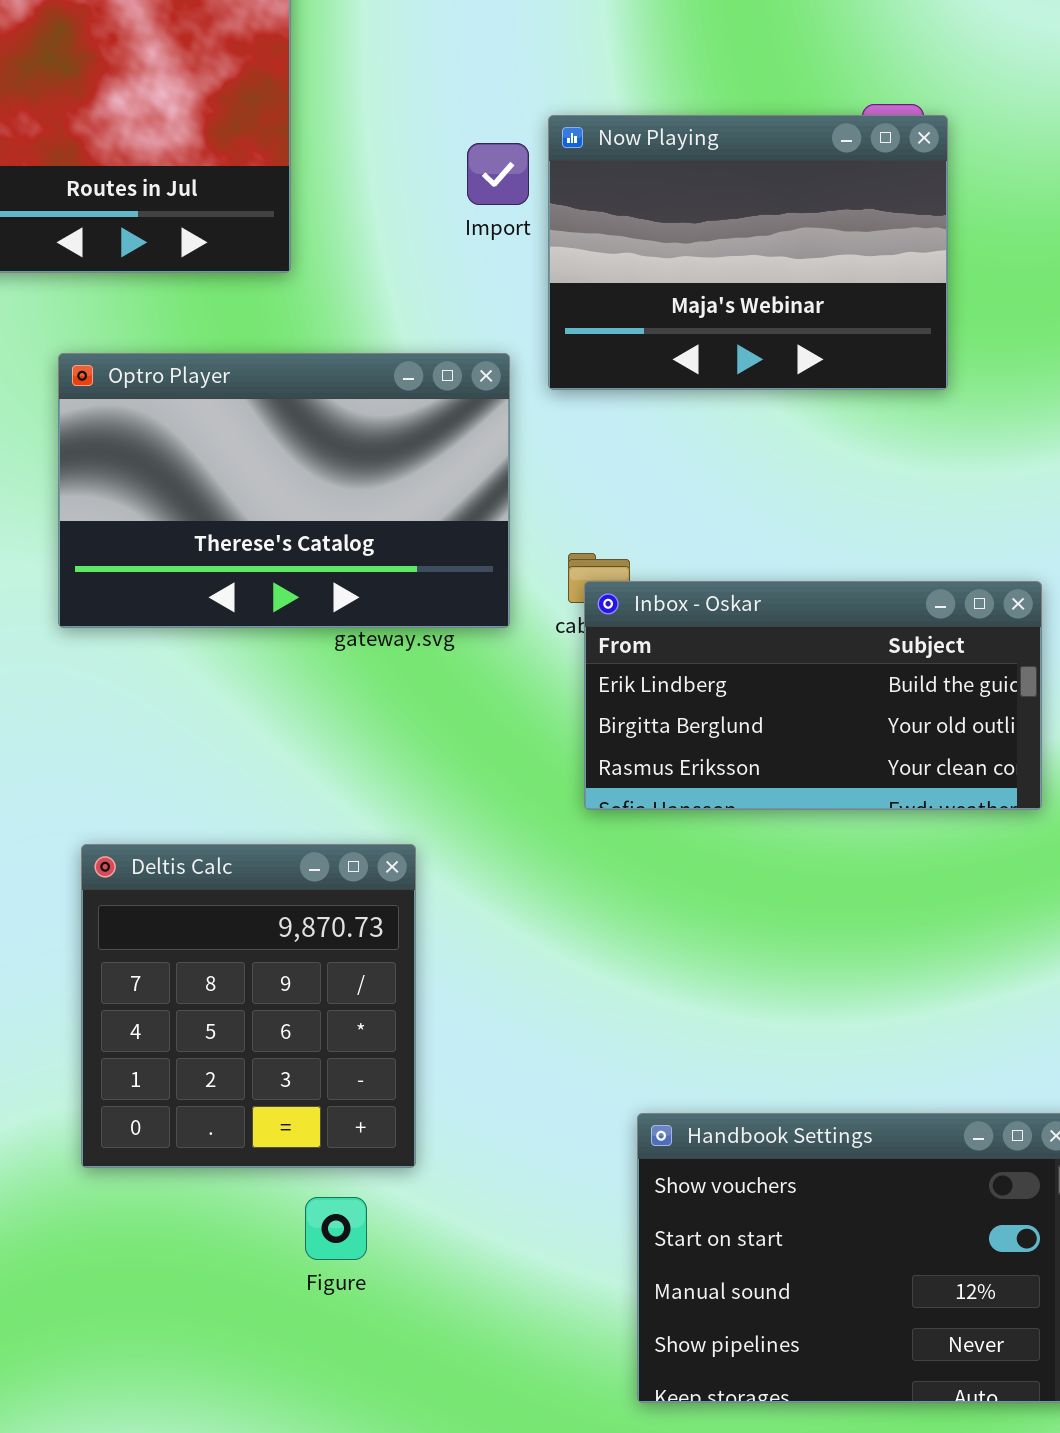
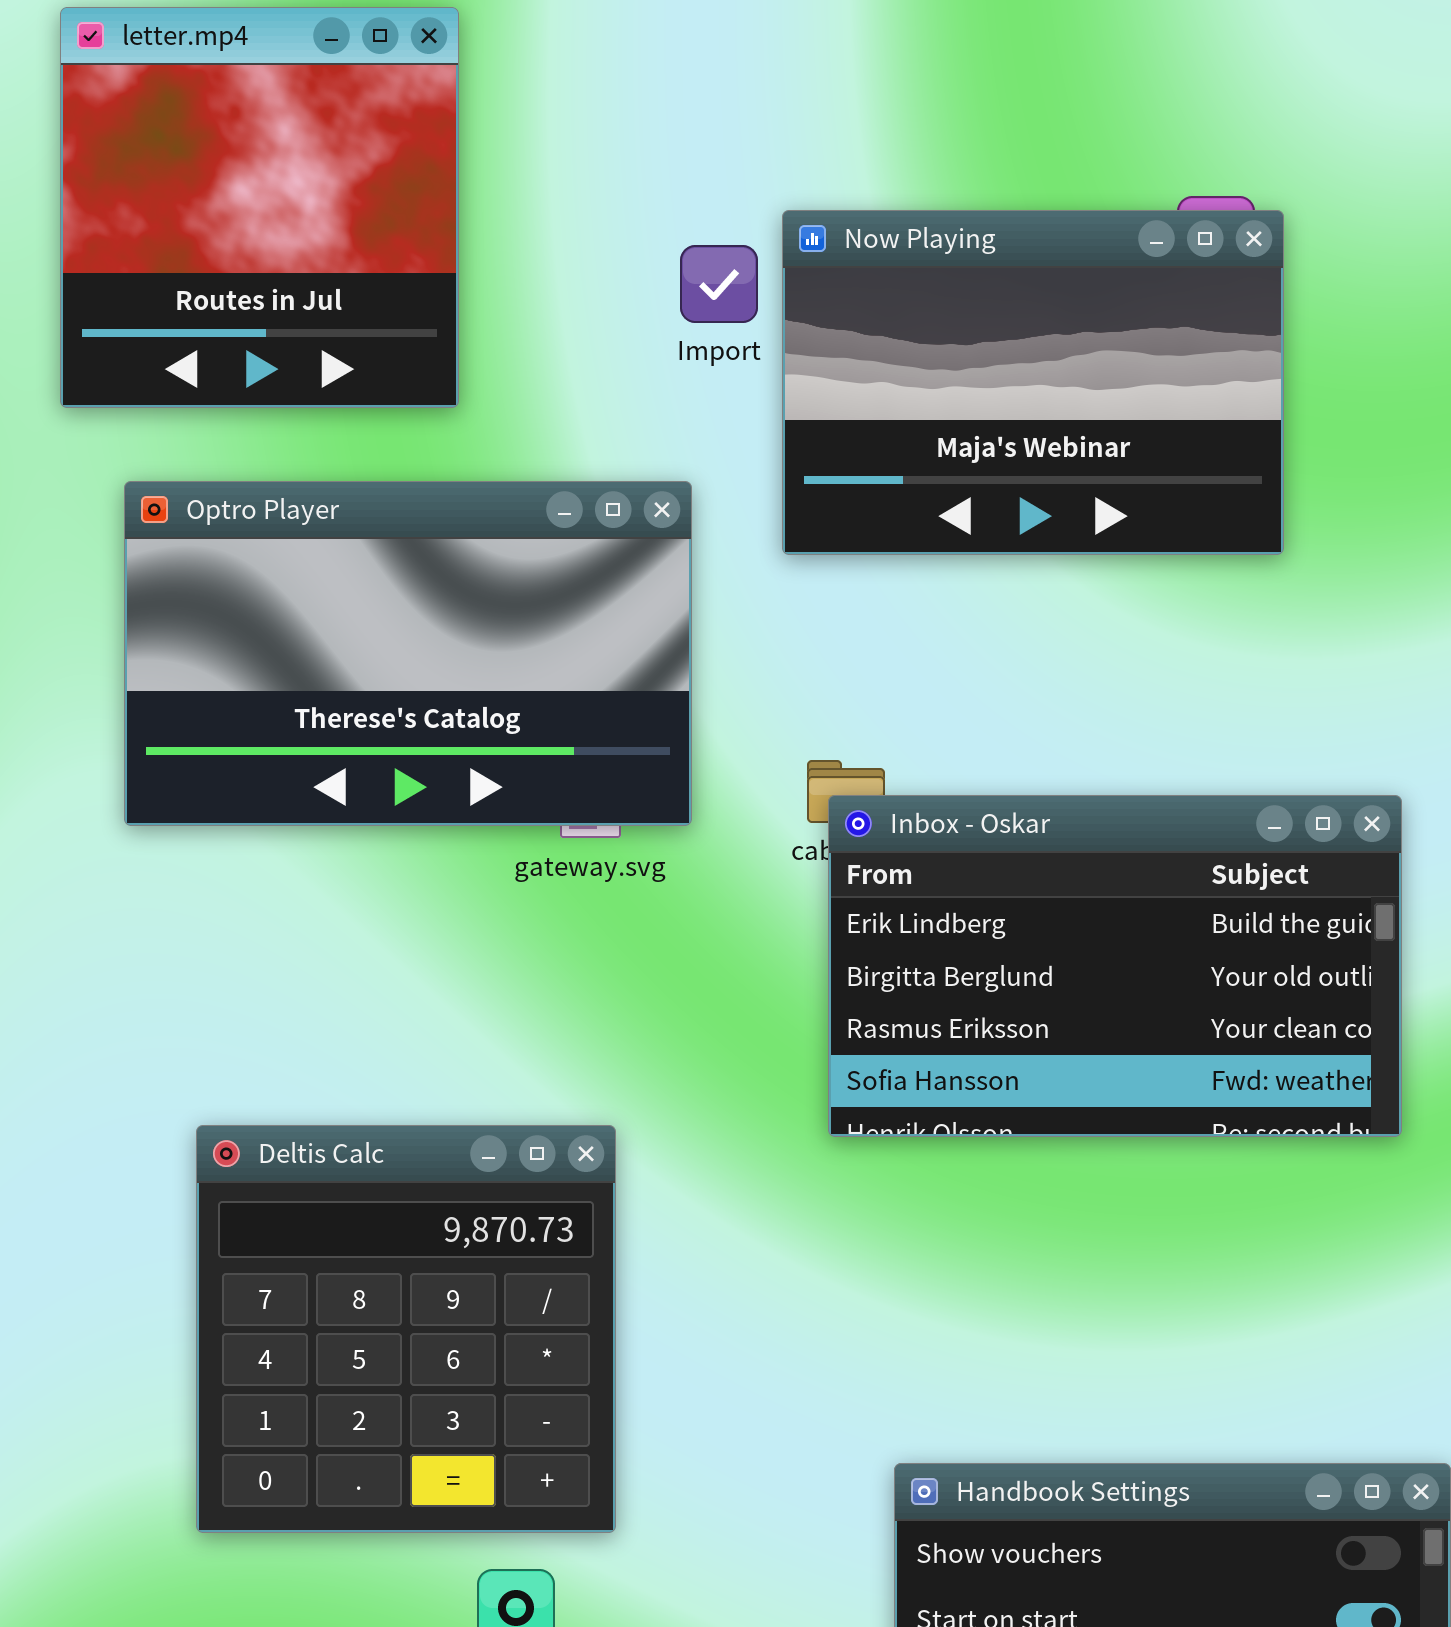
Optro Player: [58,353,510,628] -> [124,481,692,826], moved
Inbox - Oskar: [584,581,1042,810] -> [828,795,1402,1137], resized

